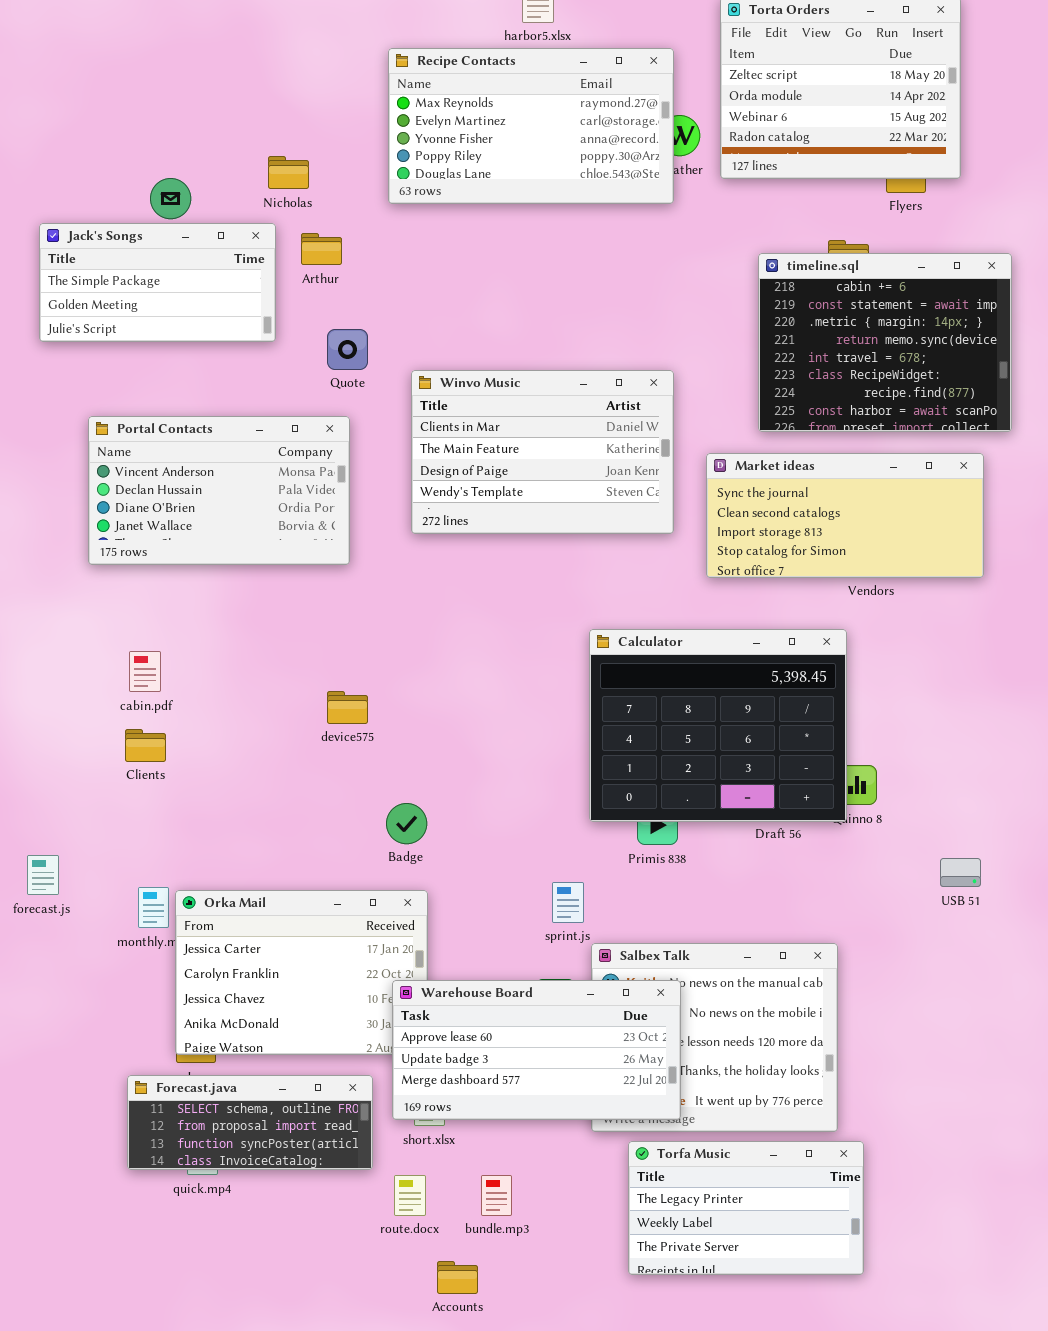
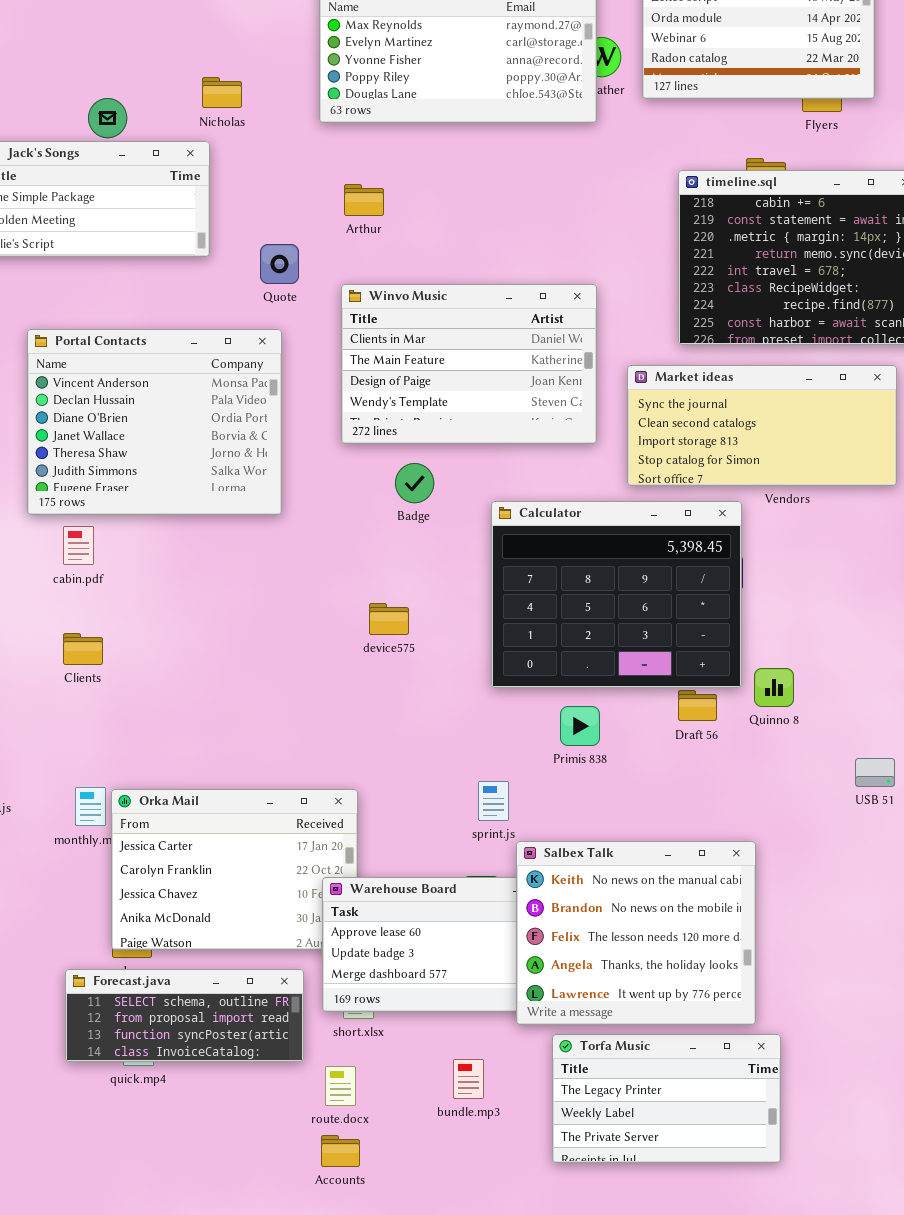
Arthur: [301,233,342,265] -> [344,184,384,216], moved
Portal Contacts: [88,416,350,565] -> [27,329,282,515], resized
Calculator: [589,629,847,822] -> [491,501,742,688], moved
cabin.pdf: [129,651,161,692] -> [63,526,94,565], moved
device575: [327,691,368,724] -> [369,603,409,635], moved
Badge: [386,803,427,844] -> [395,463,434,503], moved
Salbex Talk: [591,943,838,1132] -> [516,841,756,1025], raised
bundle.mp3: [481,1175,512,1216] -> [453,1059,484,1099], moved
Accounts: [437,1261,478,1294] -> [321,1135,360,1167], moved

